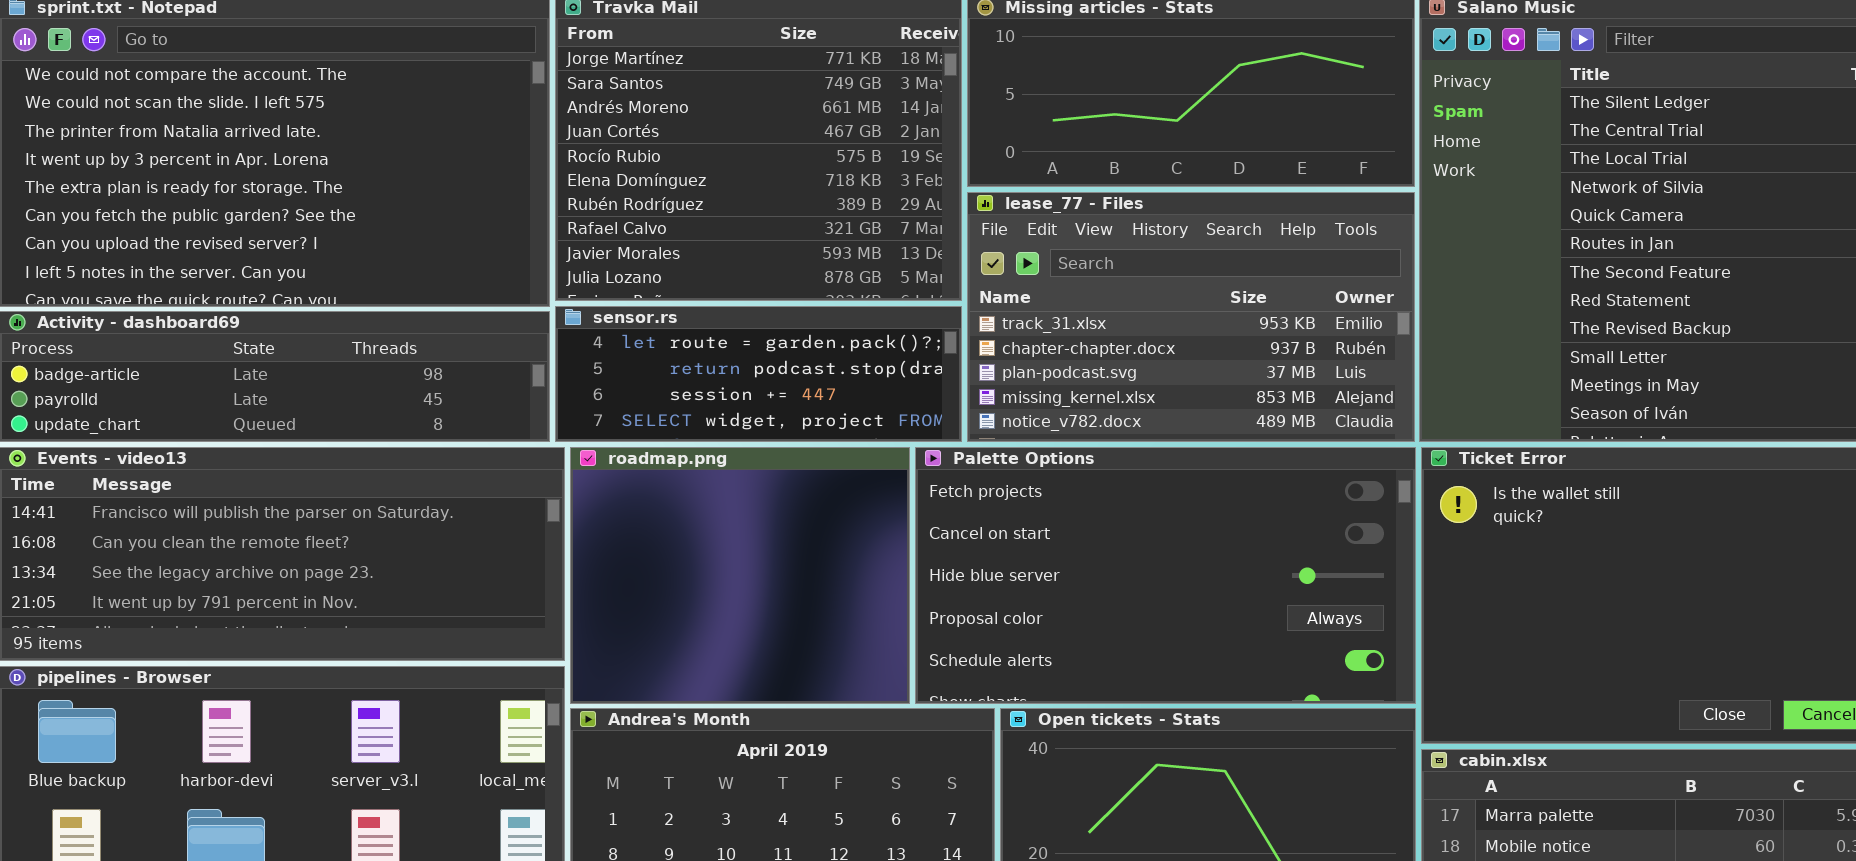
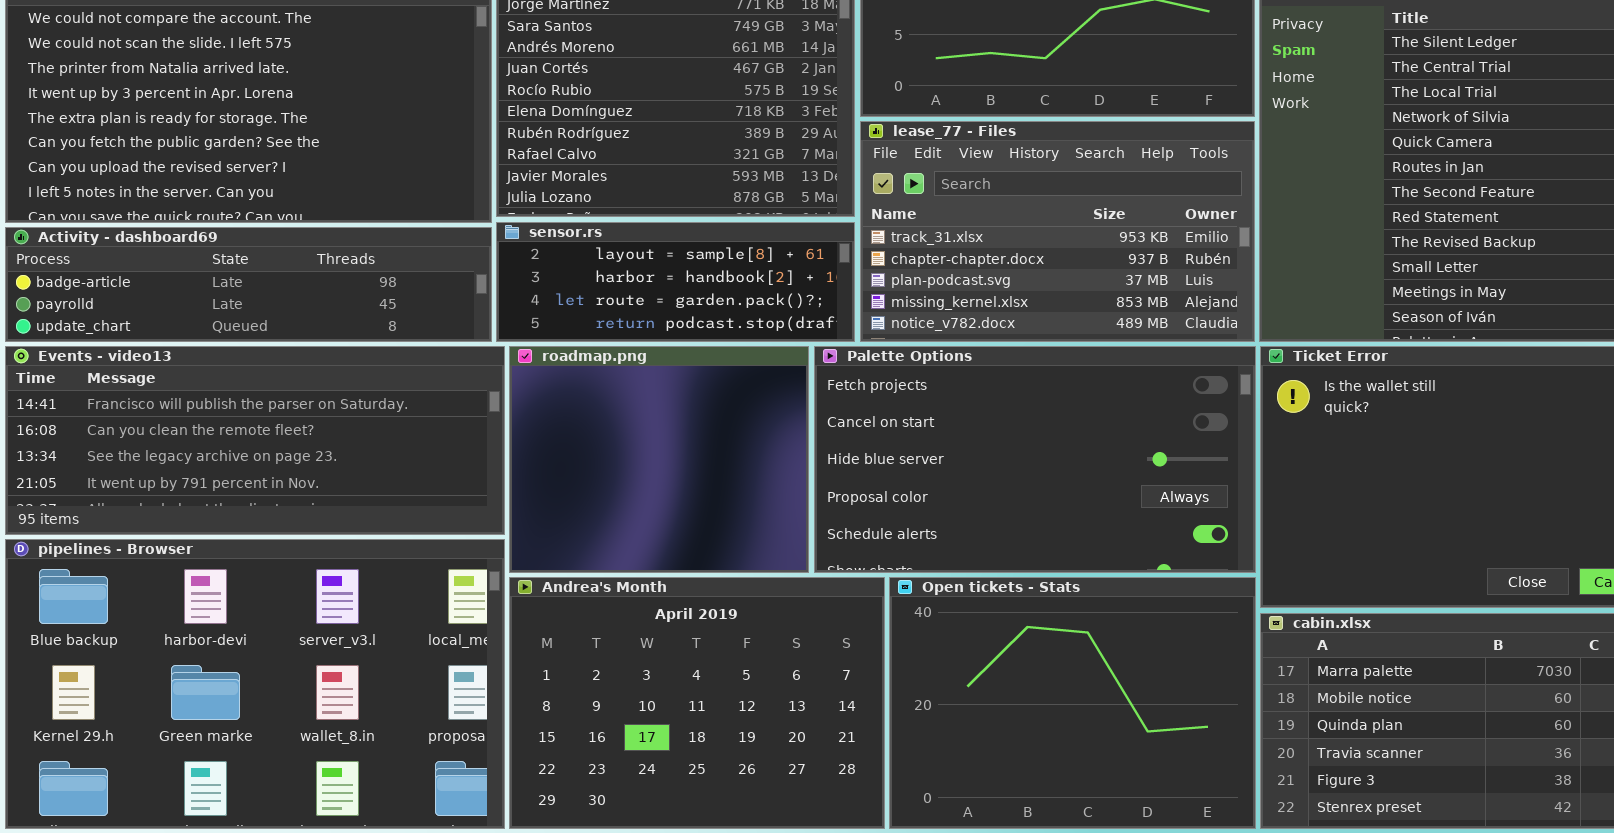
sensor.rs: [555,306,962,442] -> [496,222,855,342], scrolled up 2 rows

